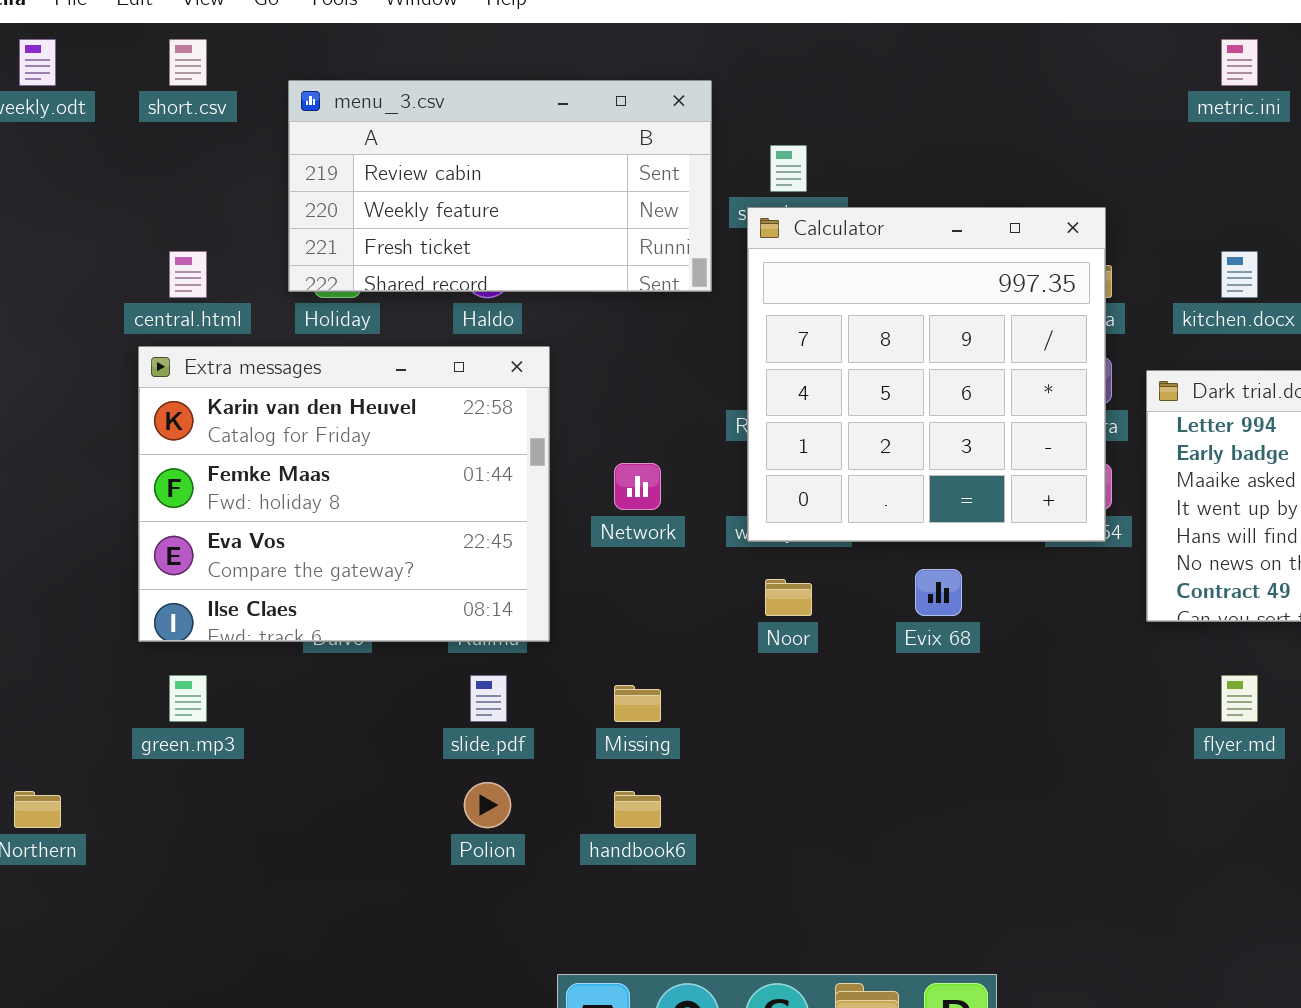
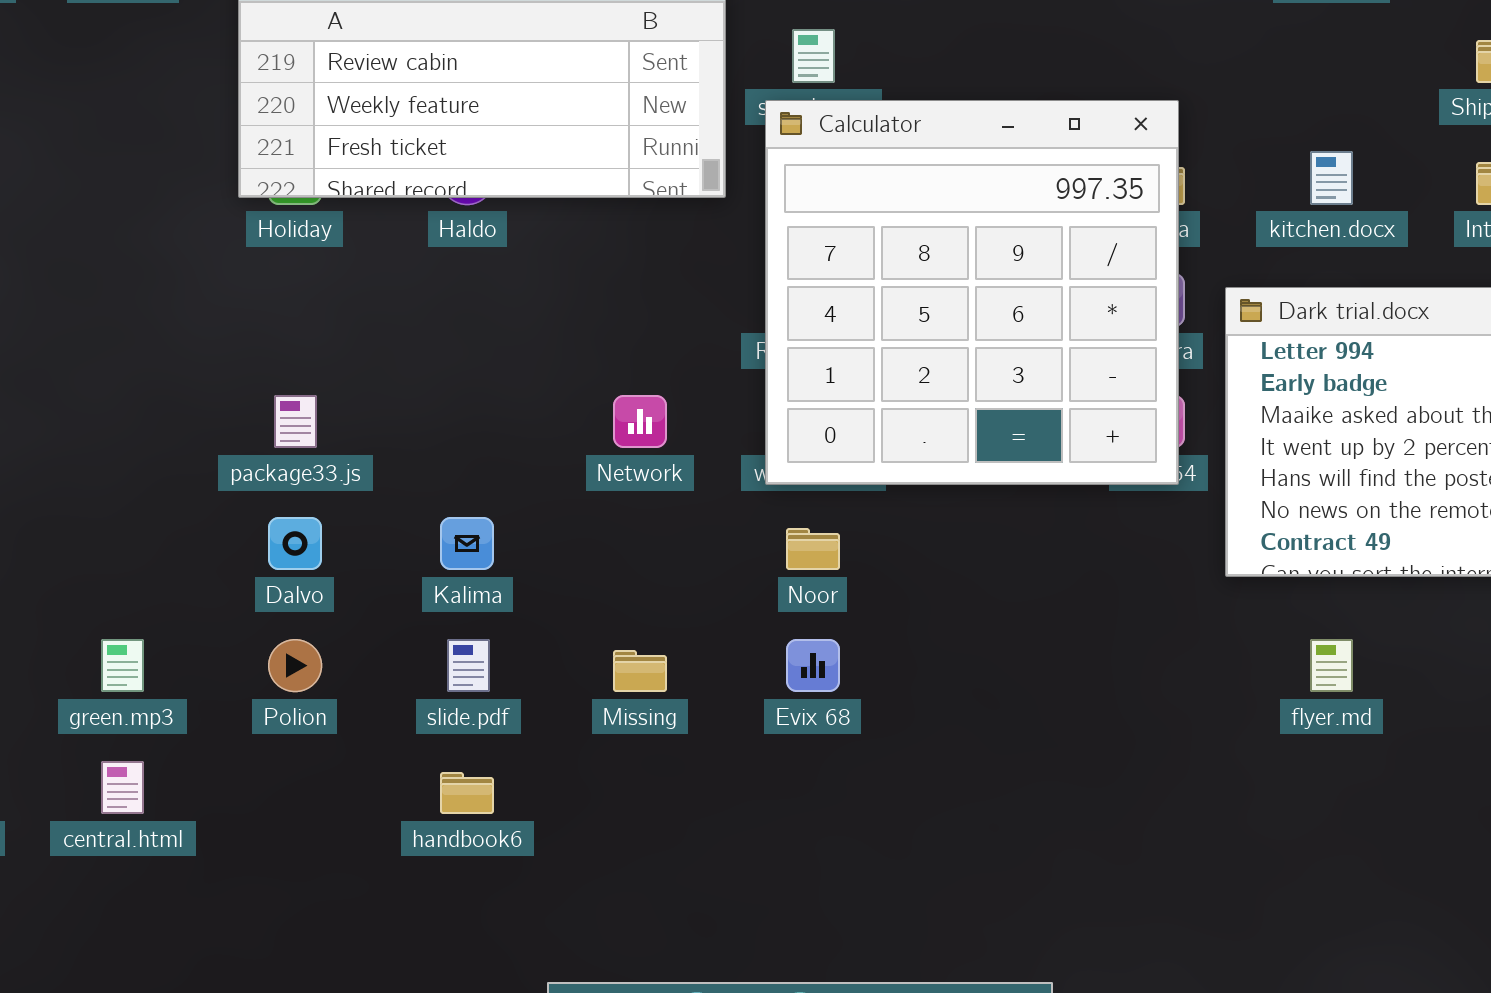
central.html: [169,251,207,298] -> [101,761,144,814], moved
Extra messages: [138,346,550,642] -> none, closed
Evix 68: [915,569,962,616] -> [786,639,840,692], moved
Polion: [464,782,511,828] -> [268,639,322,692], moved
handbook6: [614,791,661,828] -> [440,772,494,814], moved

